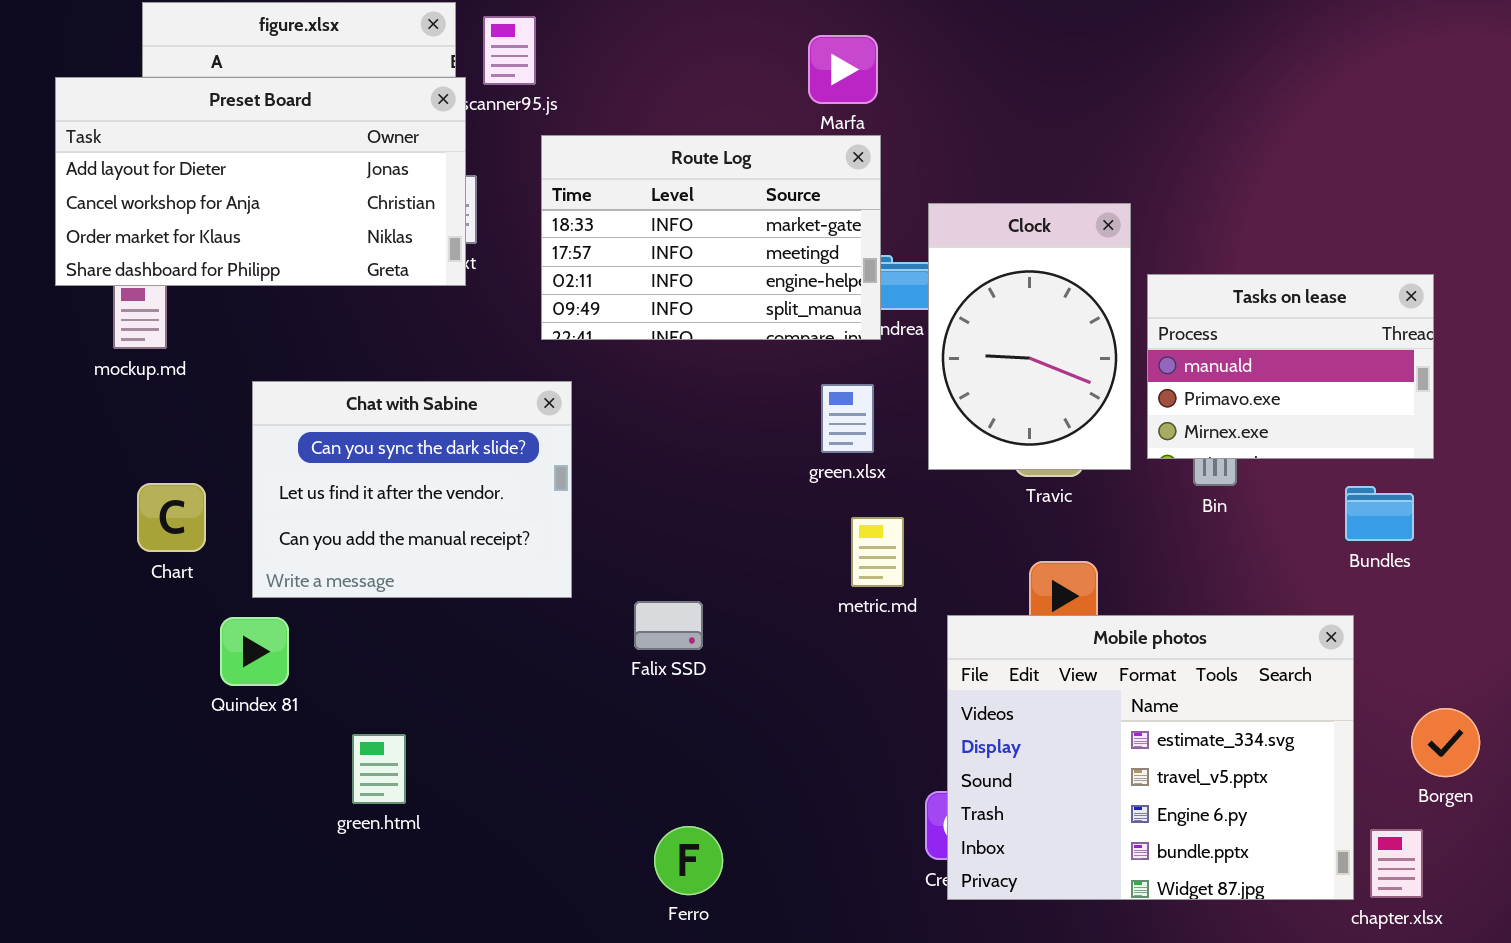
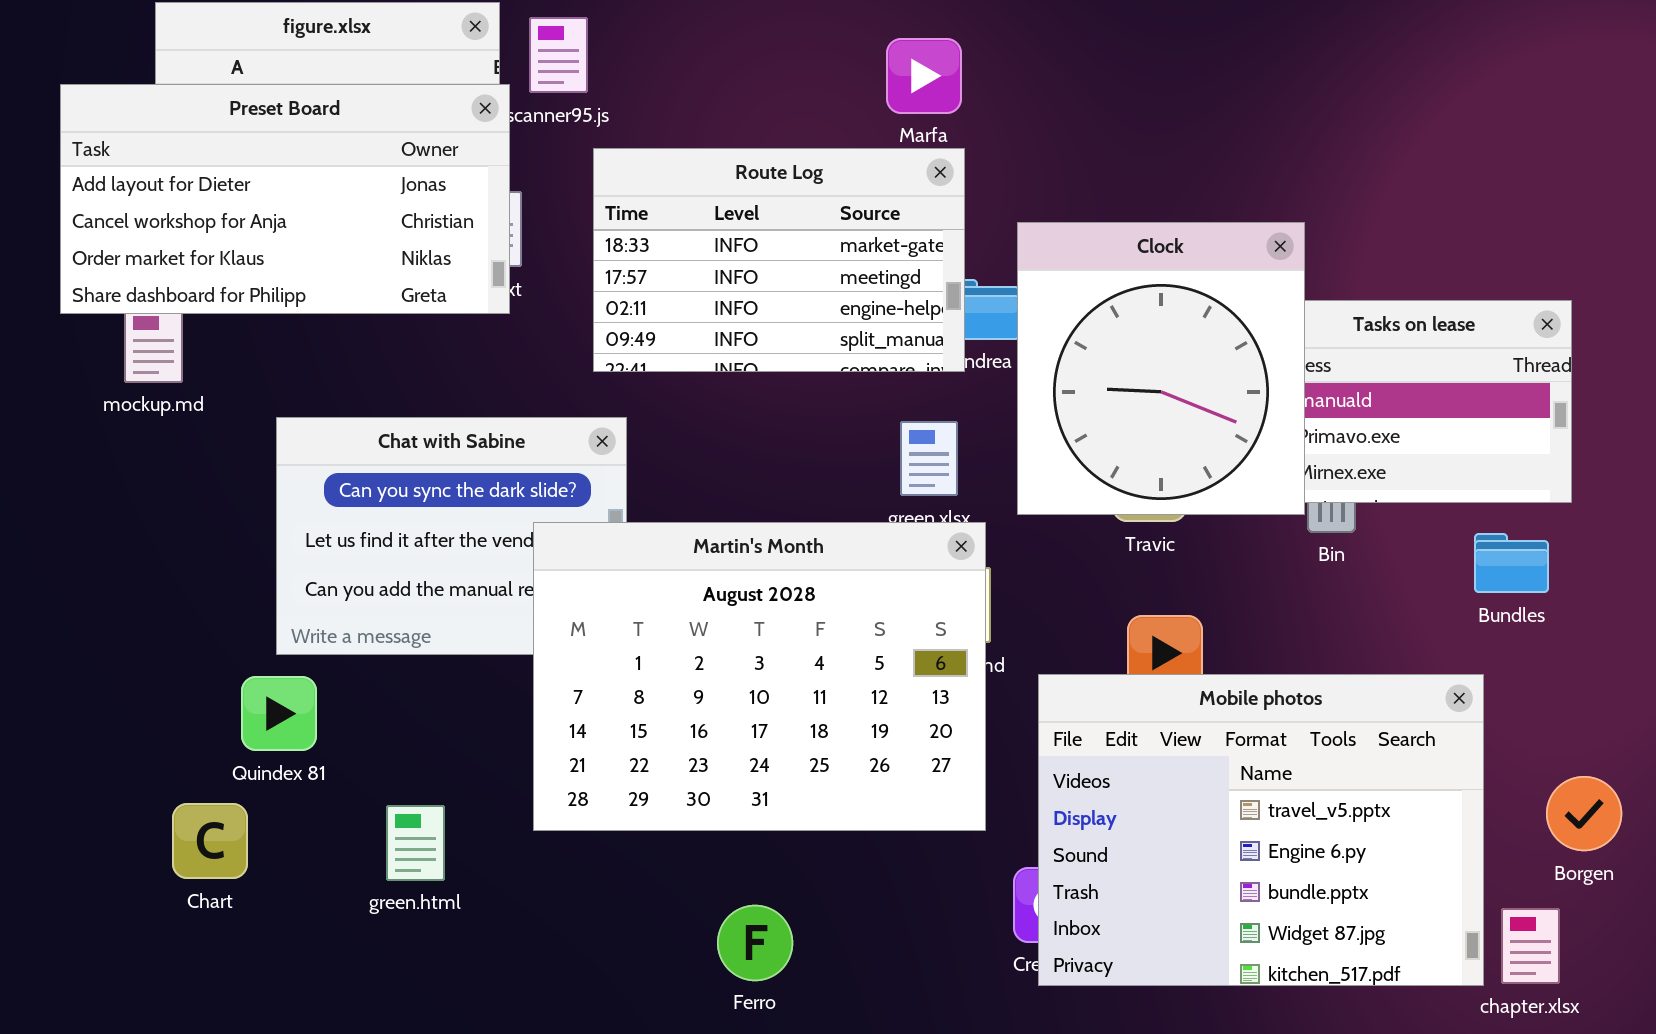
Clock: [928,203,1131,470] -> [1017,222,1305,515], resized
Martin's Month: none -> [533,522,986,831], opened
Chart: [137,483,206,552] -> [172,803,248,879], moved
Mobile photos: [947,615,1354,900] -> [1038,674,1484,986], scrolled down 1 row

